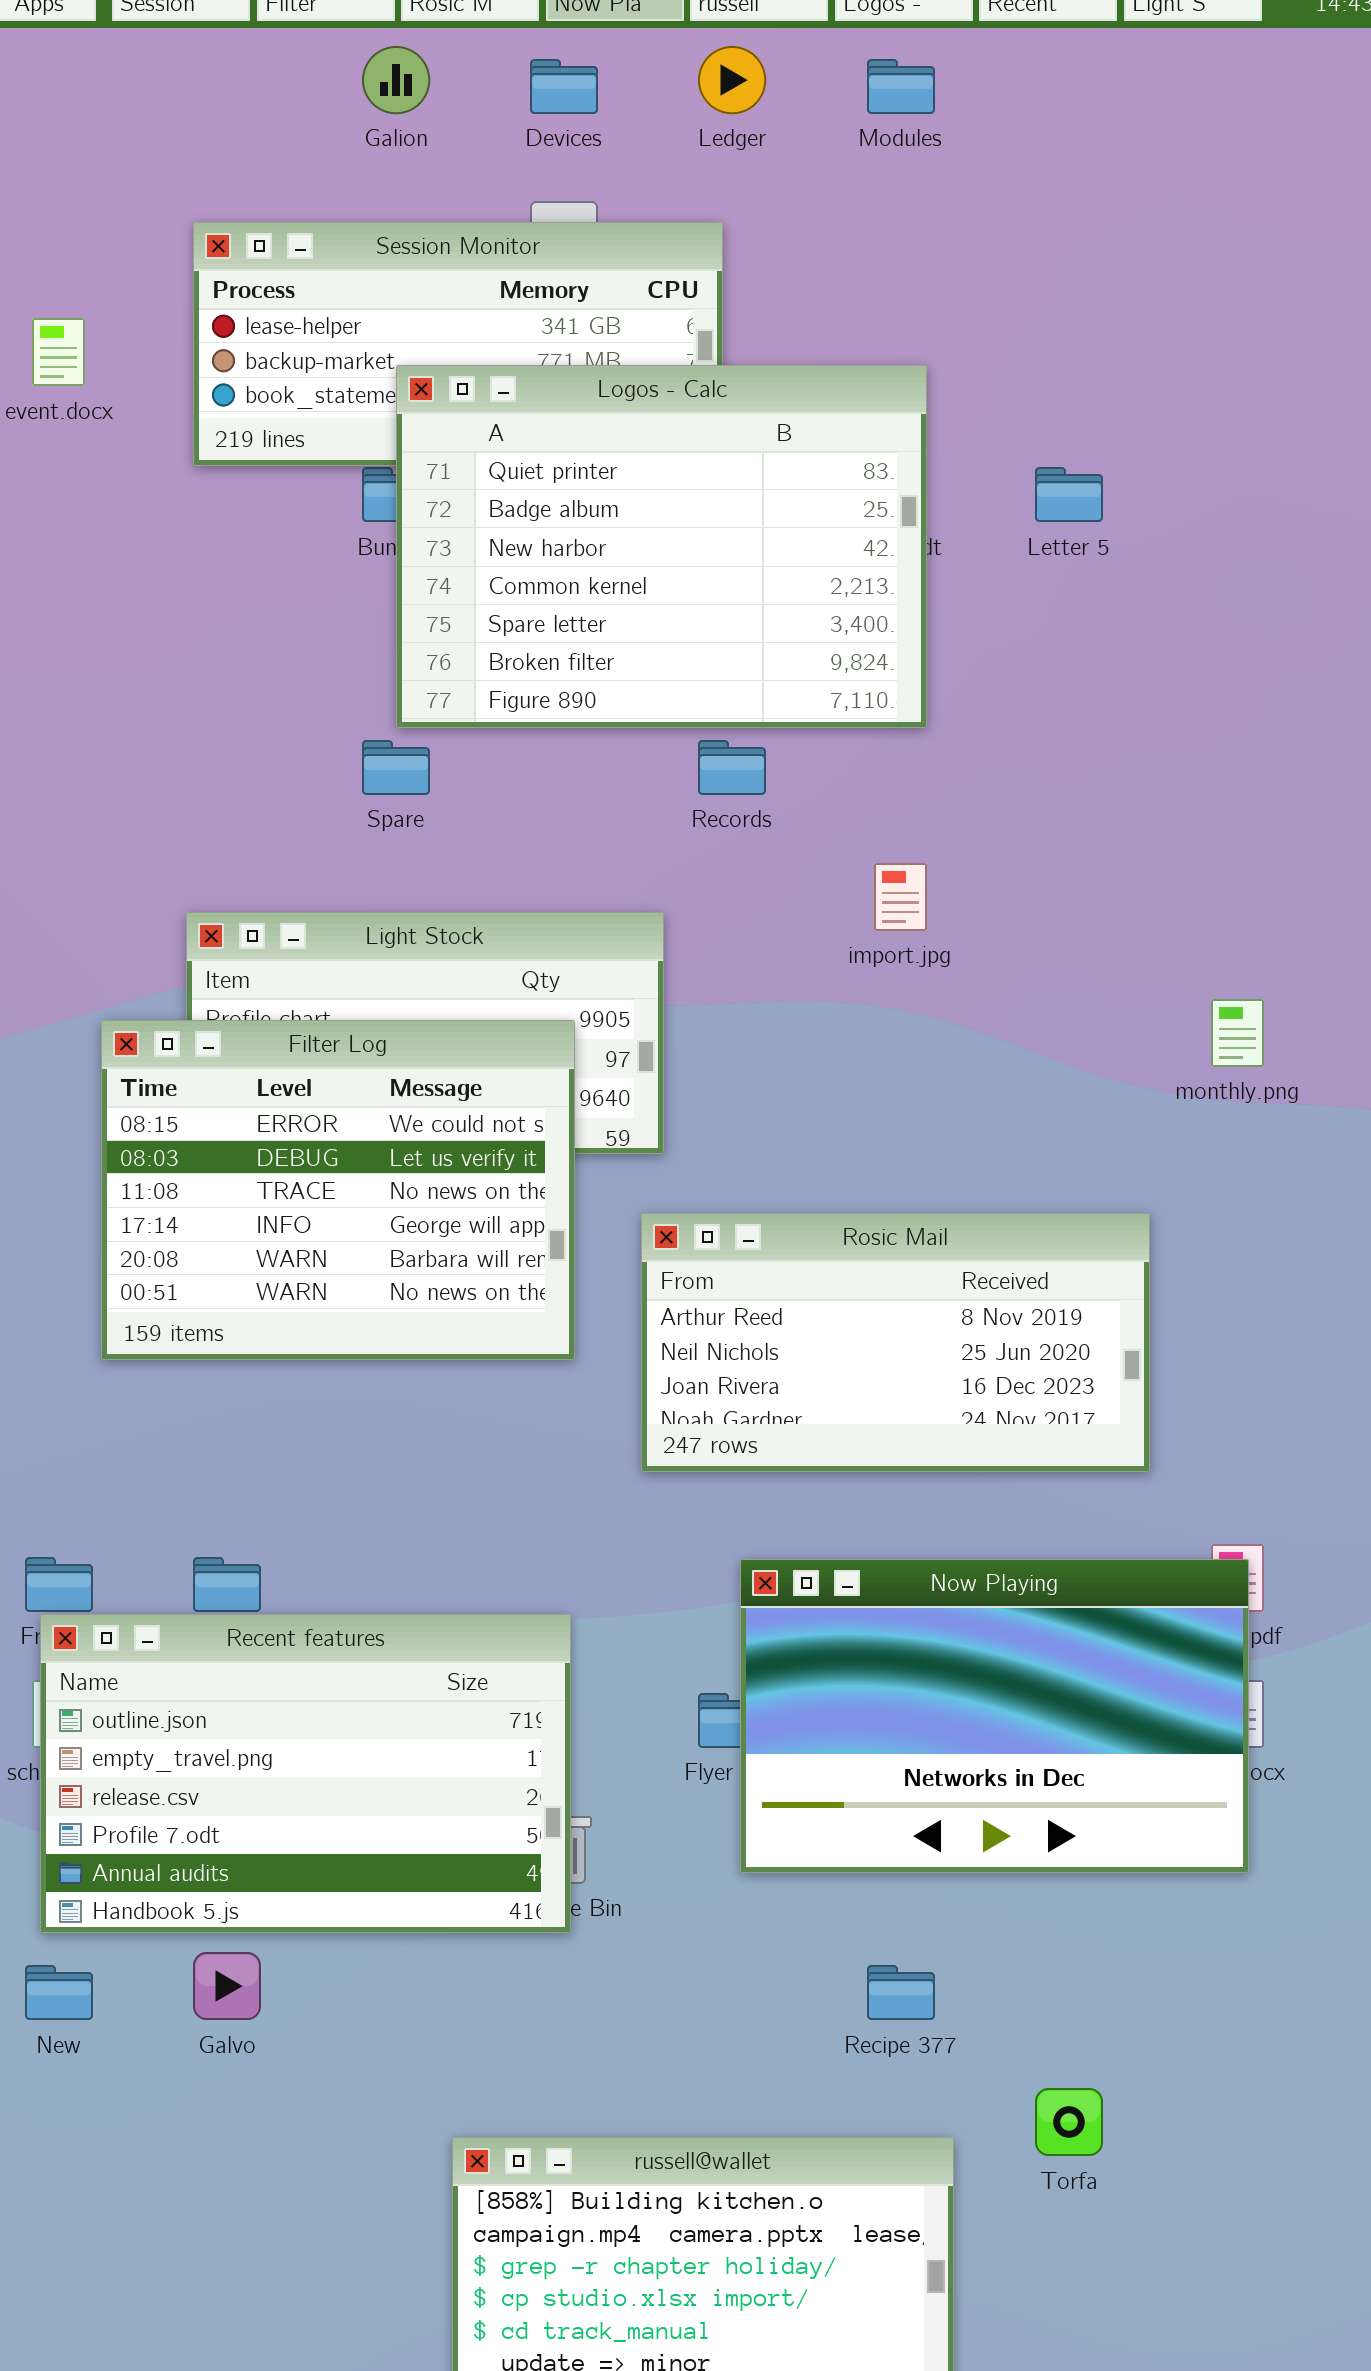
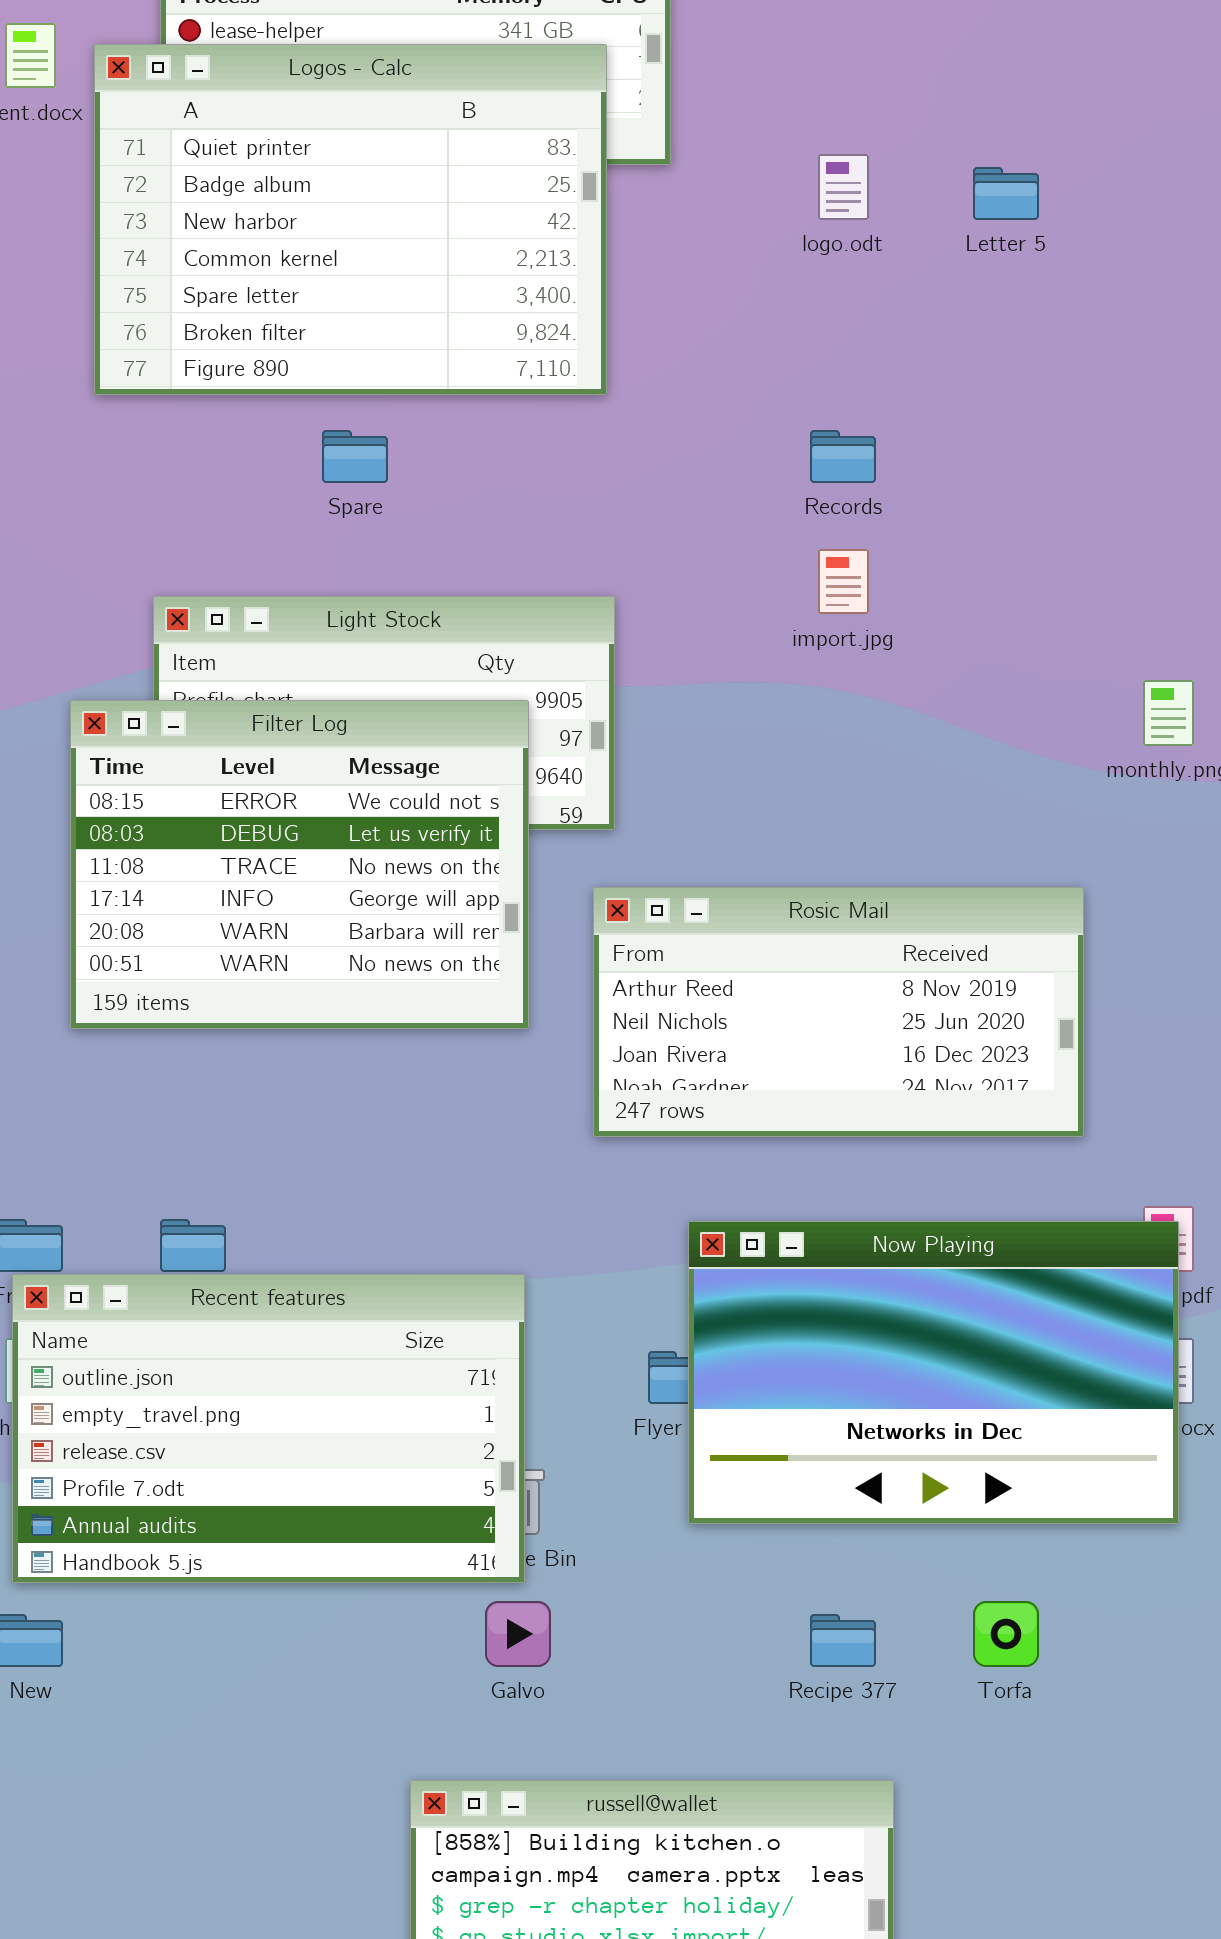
Logos - Calc: [396,365,927,728] -> [94,44,607,395], moved
Records: [698,740,766,795] -> [810,430,876,483], moved
Galvo: [193,1952,261,2020] -> [485,1601,551,1667], moved
Torfa: [1035,2088,1103,2156] -> [973,1601,1039,1667], moved

